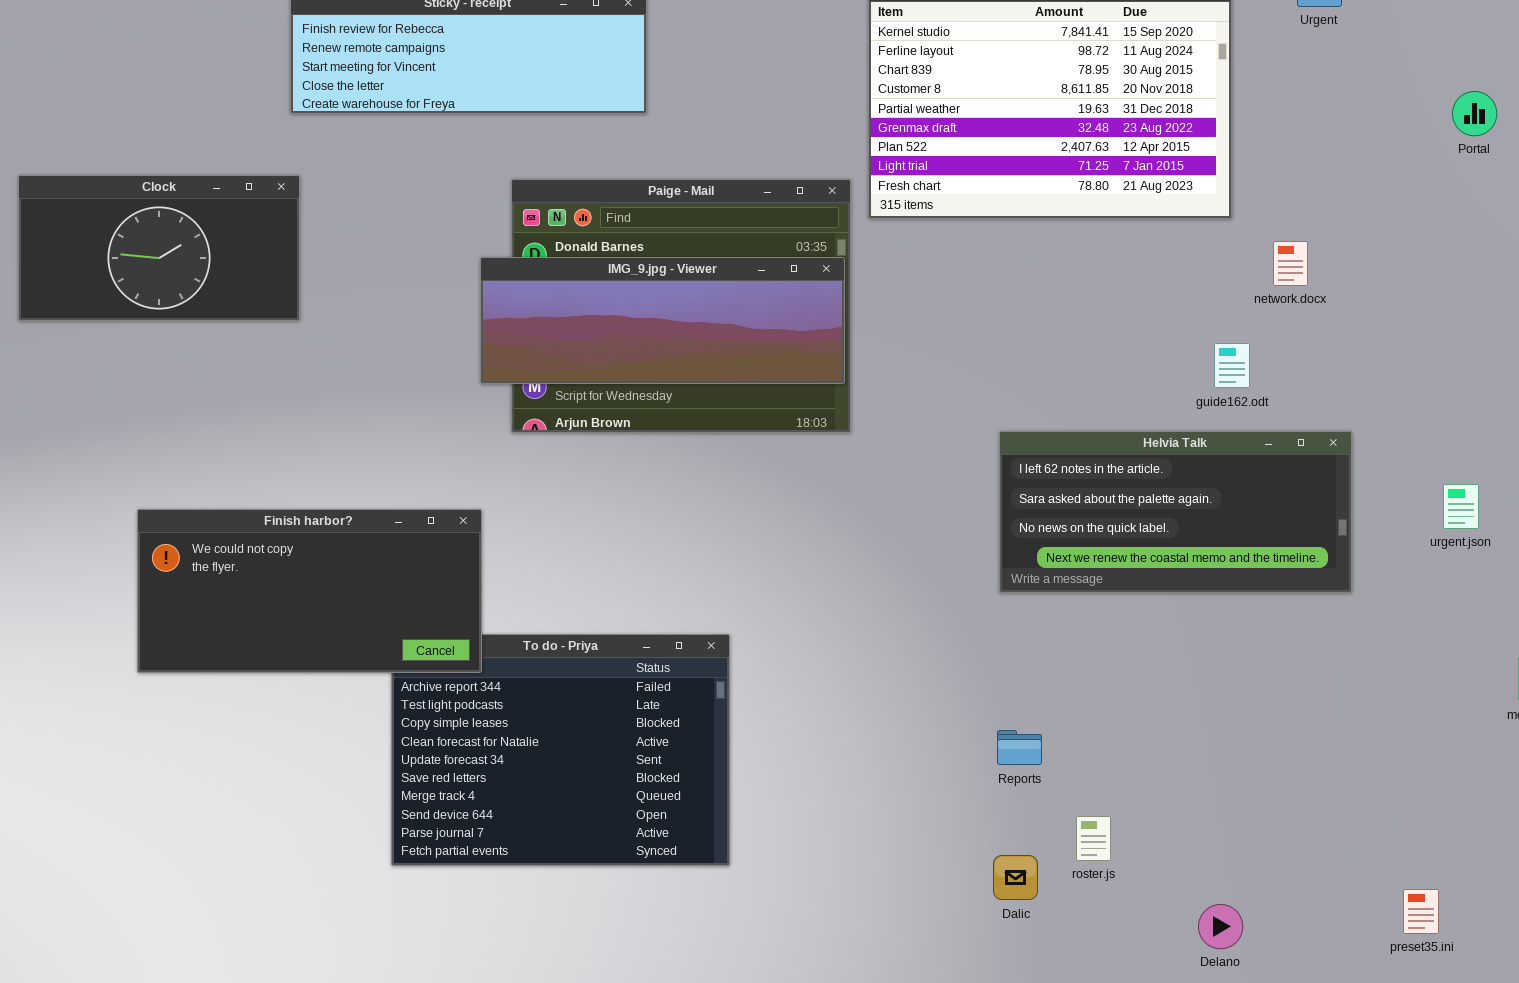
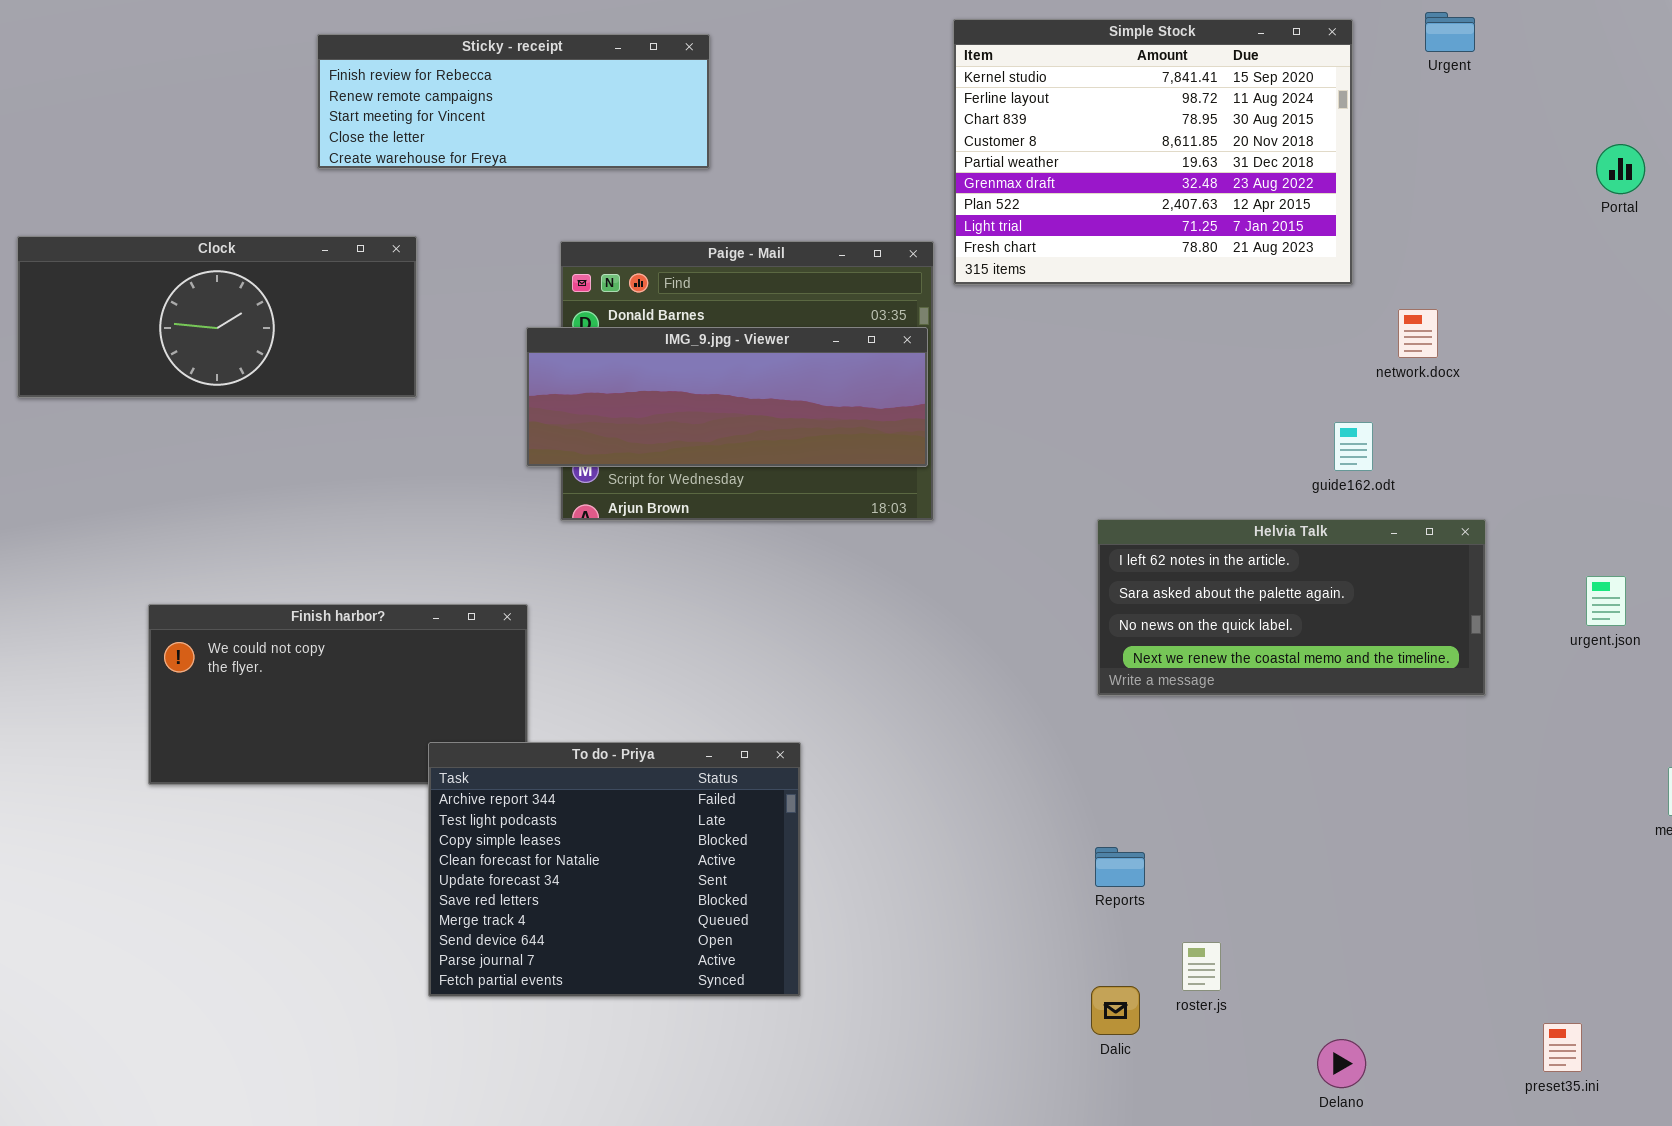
Clock: [18,175,300,321] -> [17,236,417,398], resized
To do - Priya: [391,634,730,866] -> [428,742,801,997], raised

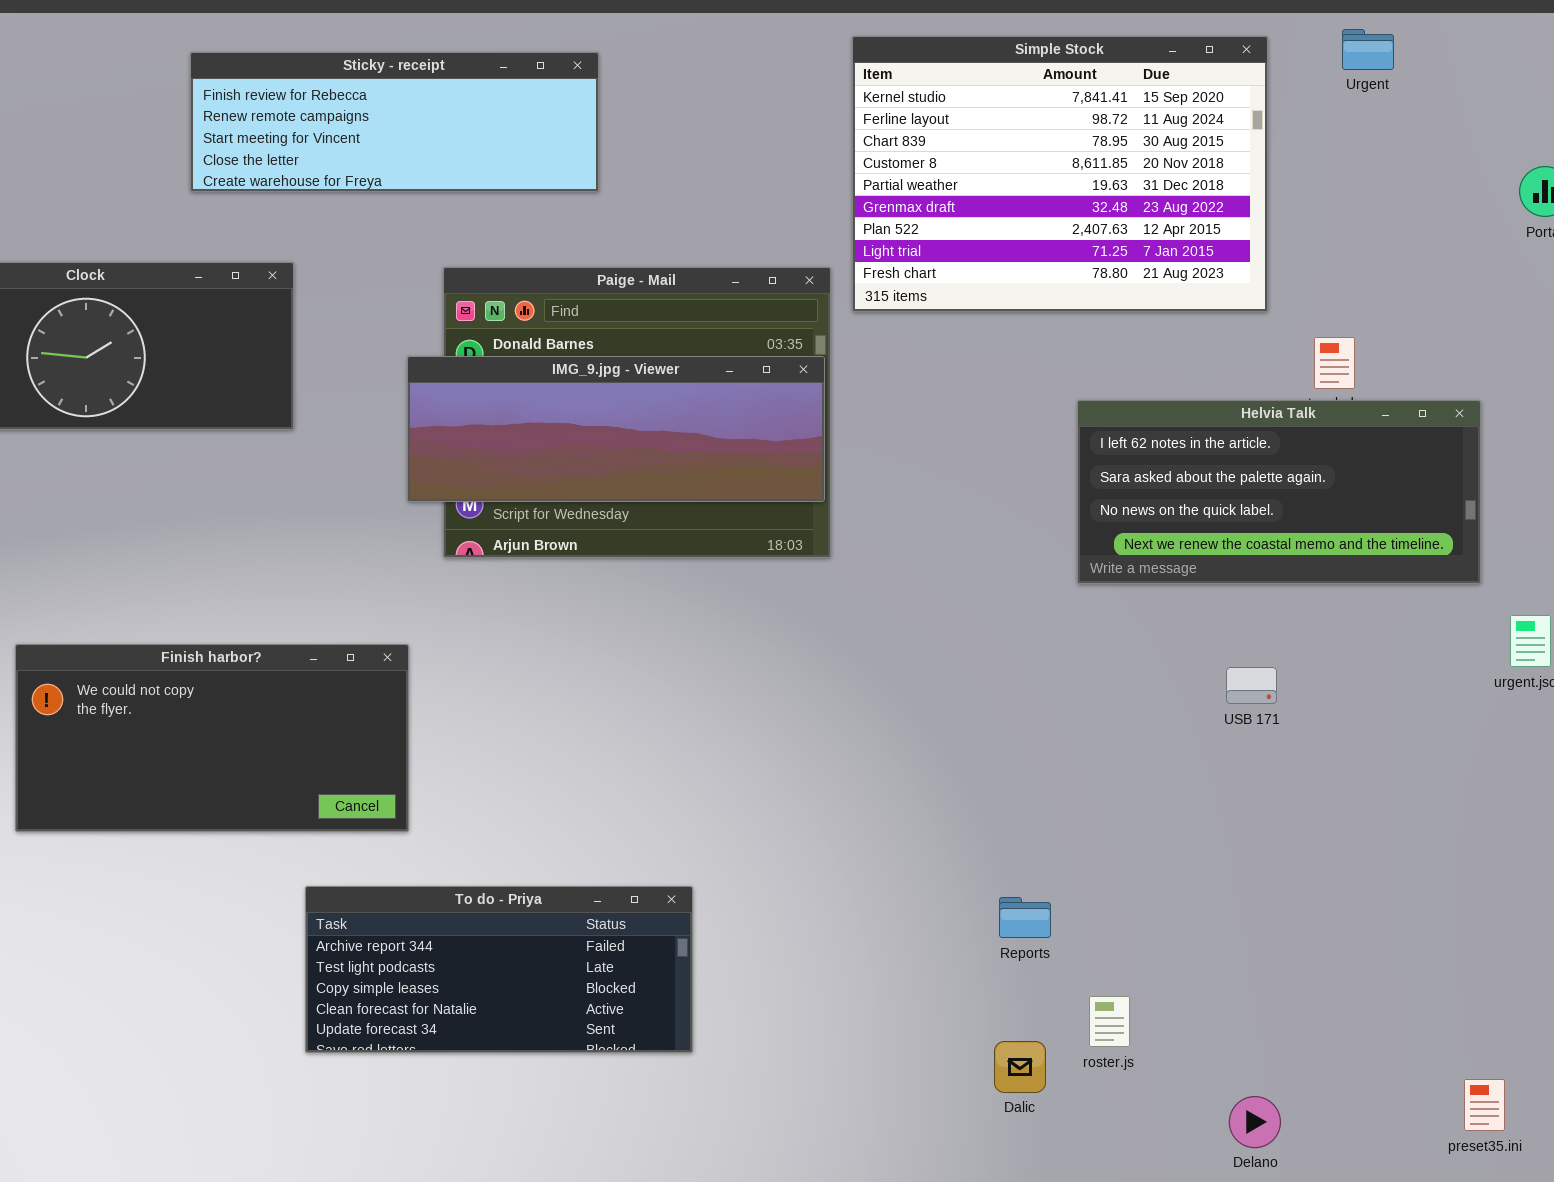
Helvia Talk: [1097,519,1486,696] -> [1077,400,1481,584], moved
To do - Priya: [428,742,801,997] -> [305,886,693,1053], resized

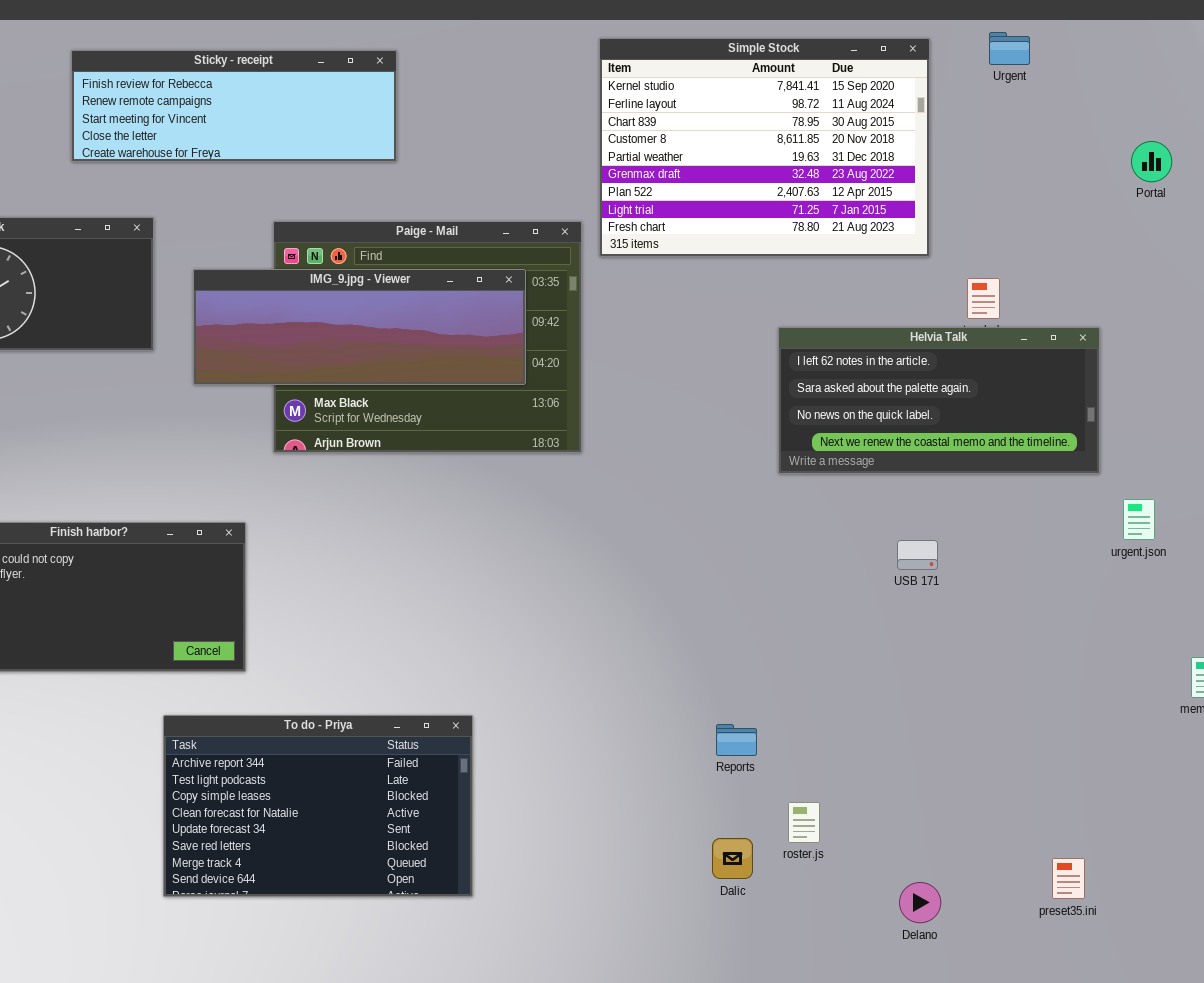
IMG_9.jpg - Viewer: [407,356,825,502] -> [193,269,526,385], moved
To do - Priya: [305,886,693,1053] -> [163,715,473,897], resized
preset35.ini: [1464,1079,1505,1131] -> [1052,858,1085,899], moved

